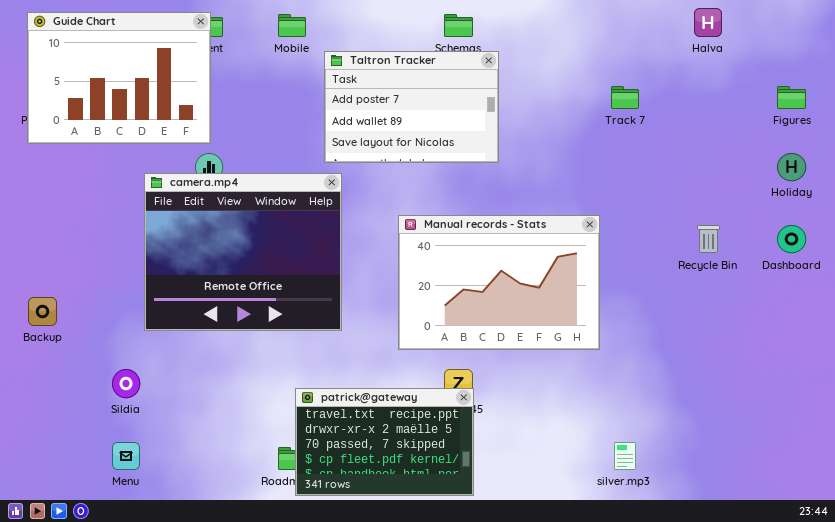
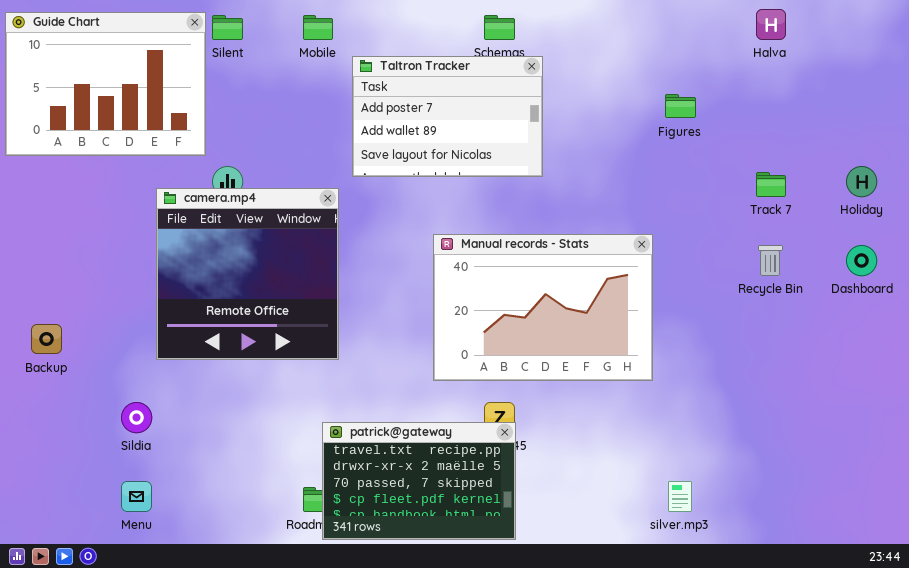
Guide Chart: [27,12,211,144] -> [5,12,206,156], moved
Track 7: [611,86,639,109] -> [756,172,786,197], moved
Figures: [777,86,806,109] -> [665,94,696,118], moved
camera.mp4: [144,173,342,331] -> [156,188,339,360], resized

